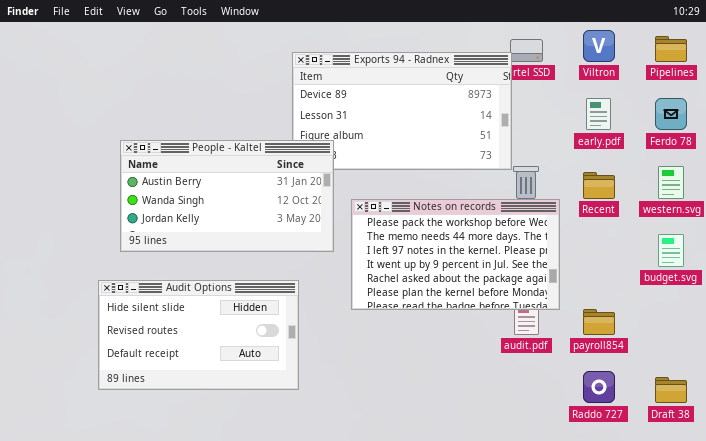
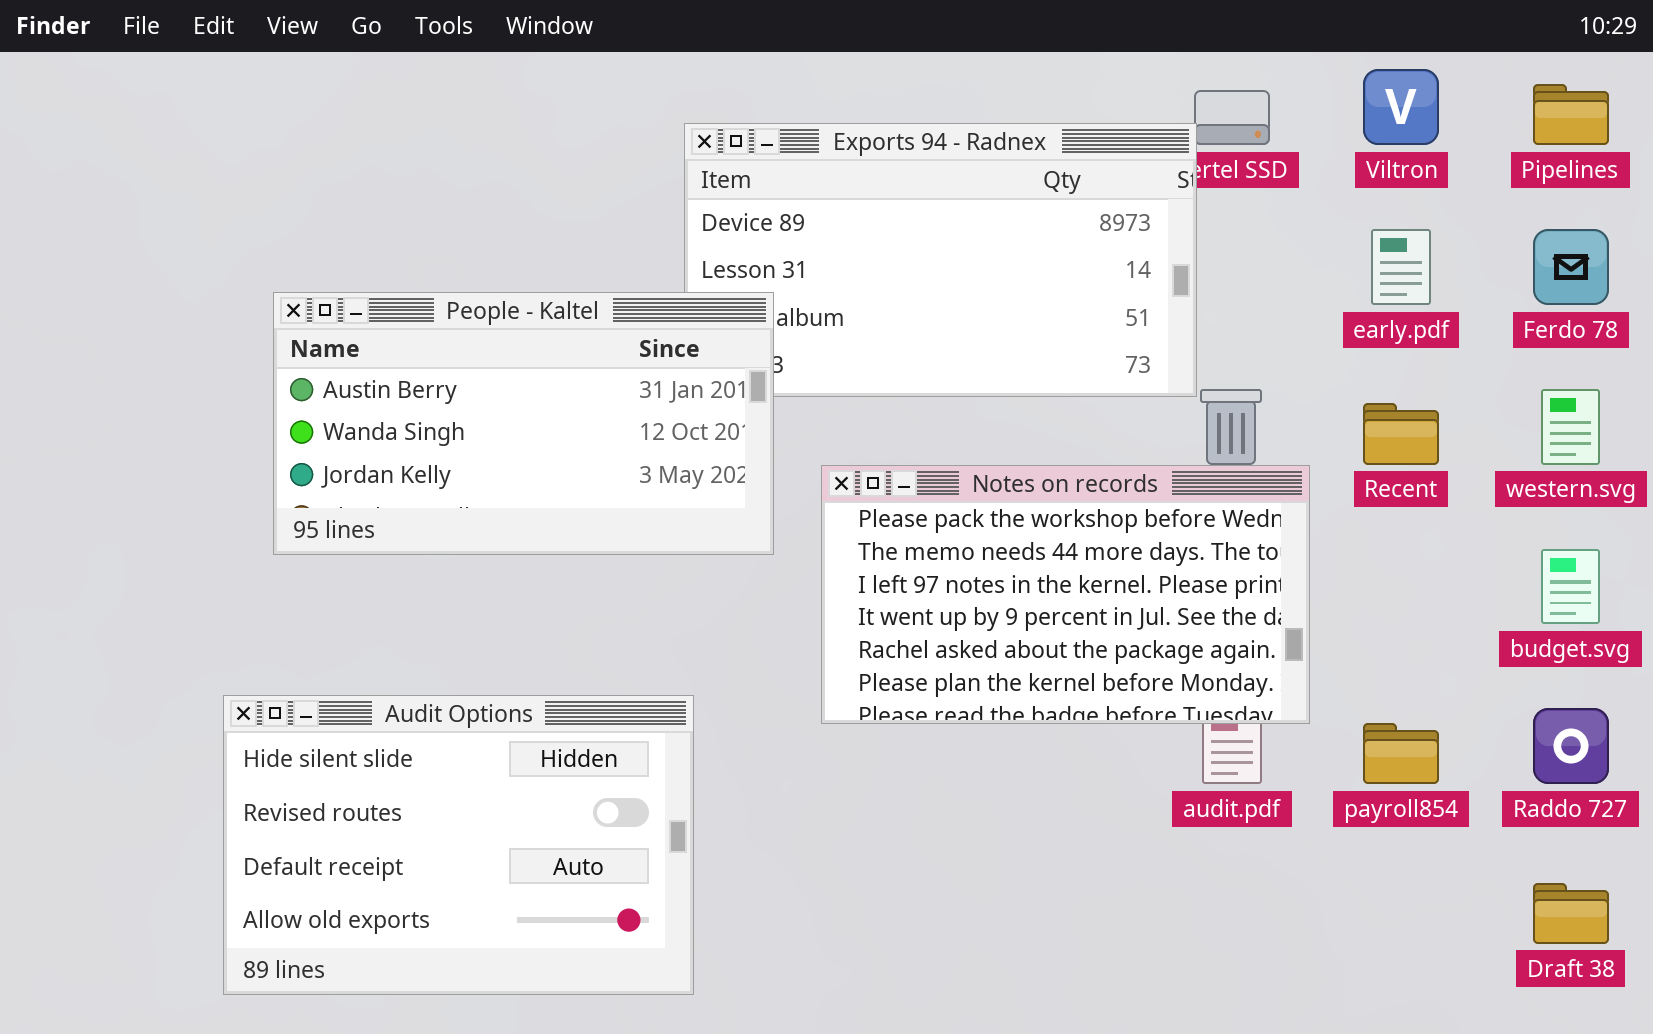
People - Kaltel: [120,140,334,252] -> [273,292,774,555], moved
Audit Options: [98,280,299,390] -> [223,695,694,995], moved, resized
Raddo 727: [583,371,615,403] -> [1533,708,1609,784], moved

